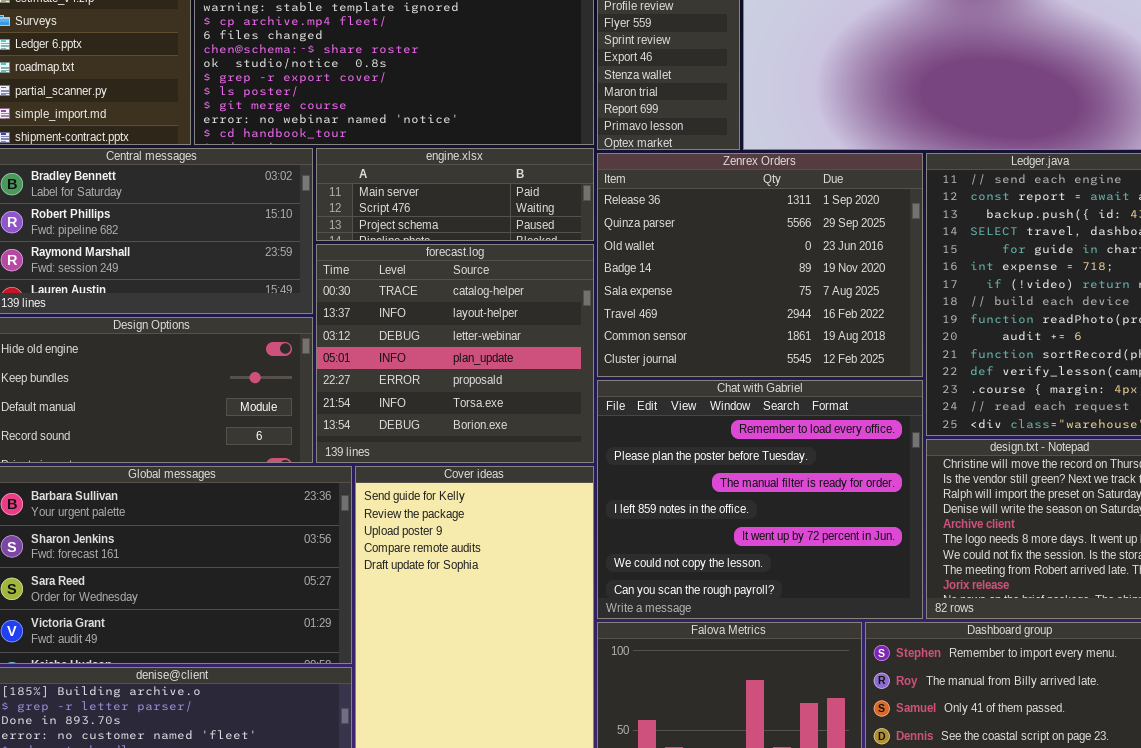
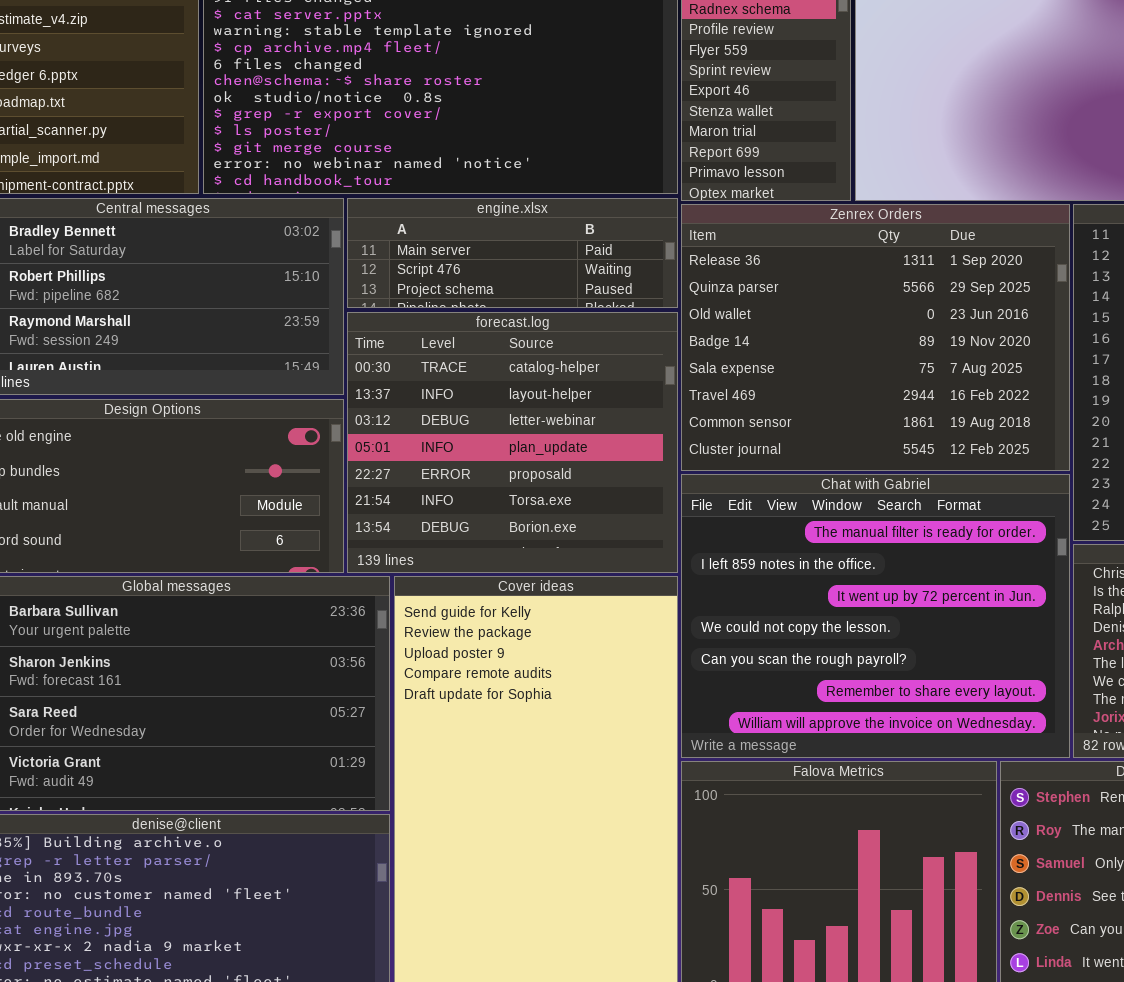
Chat with Gabriel: [597,380,923,619] -> [681,474,1070,758], scrolled down 2 rows

